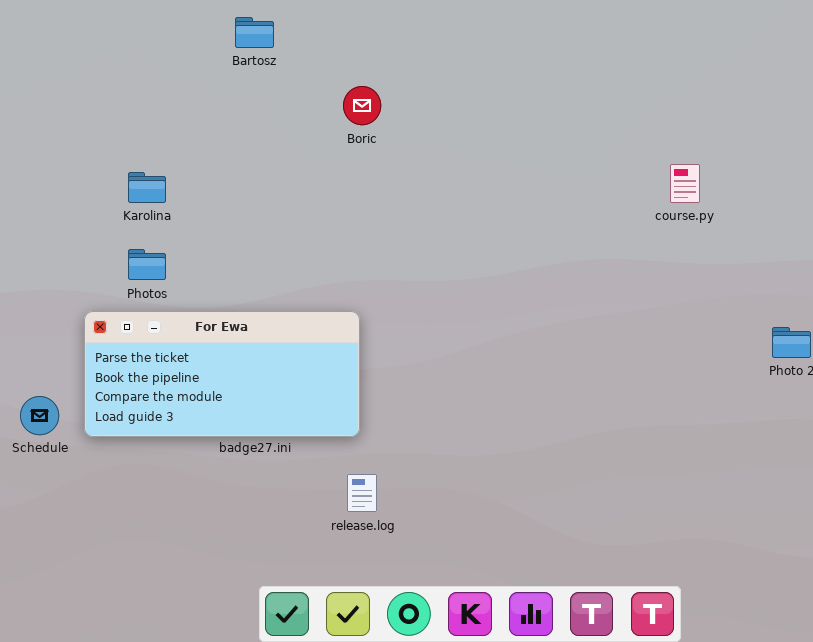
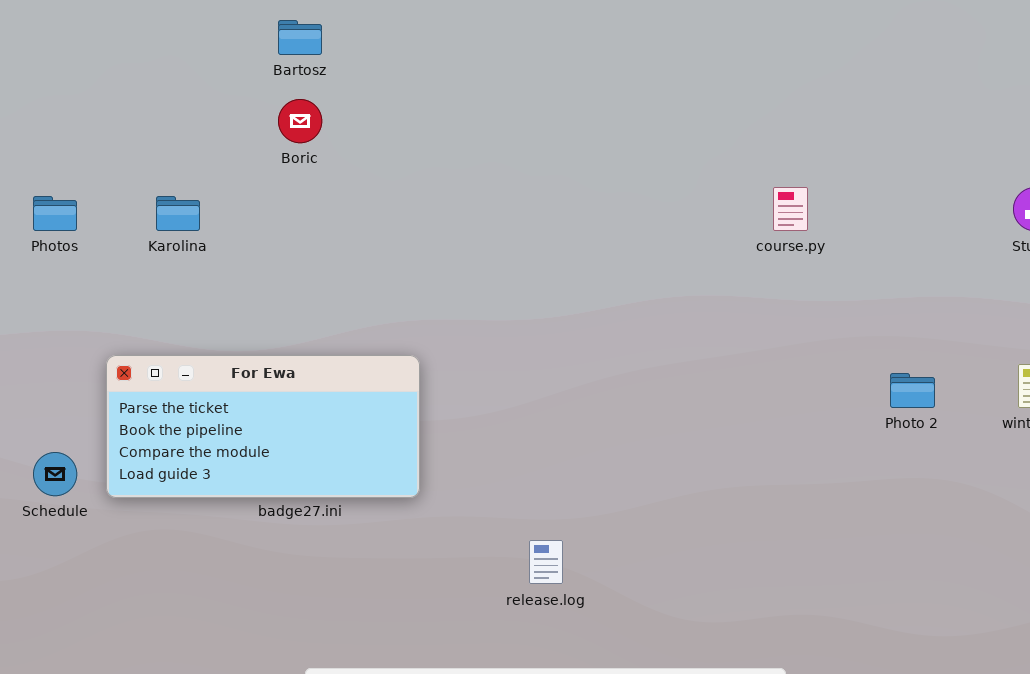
Boric: [343,86,381,125] -> [278,99,322,143], moved
Photos: [128,249,166,280] -> [33,196,77,231], moved
release.log: [347,474,377,512] -> [529,540,563,584], moved

